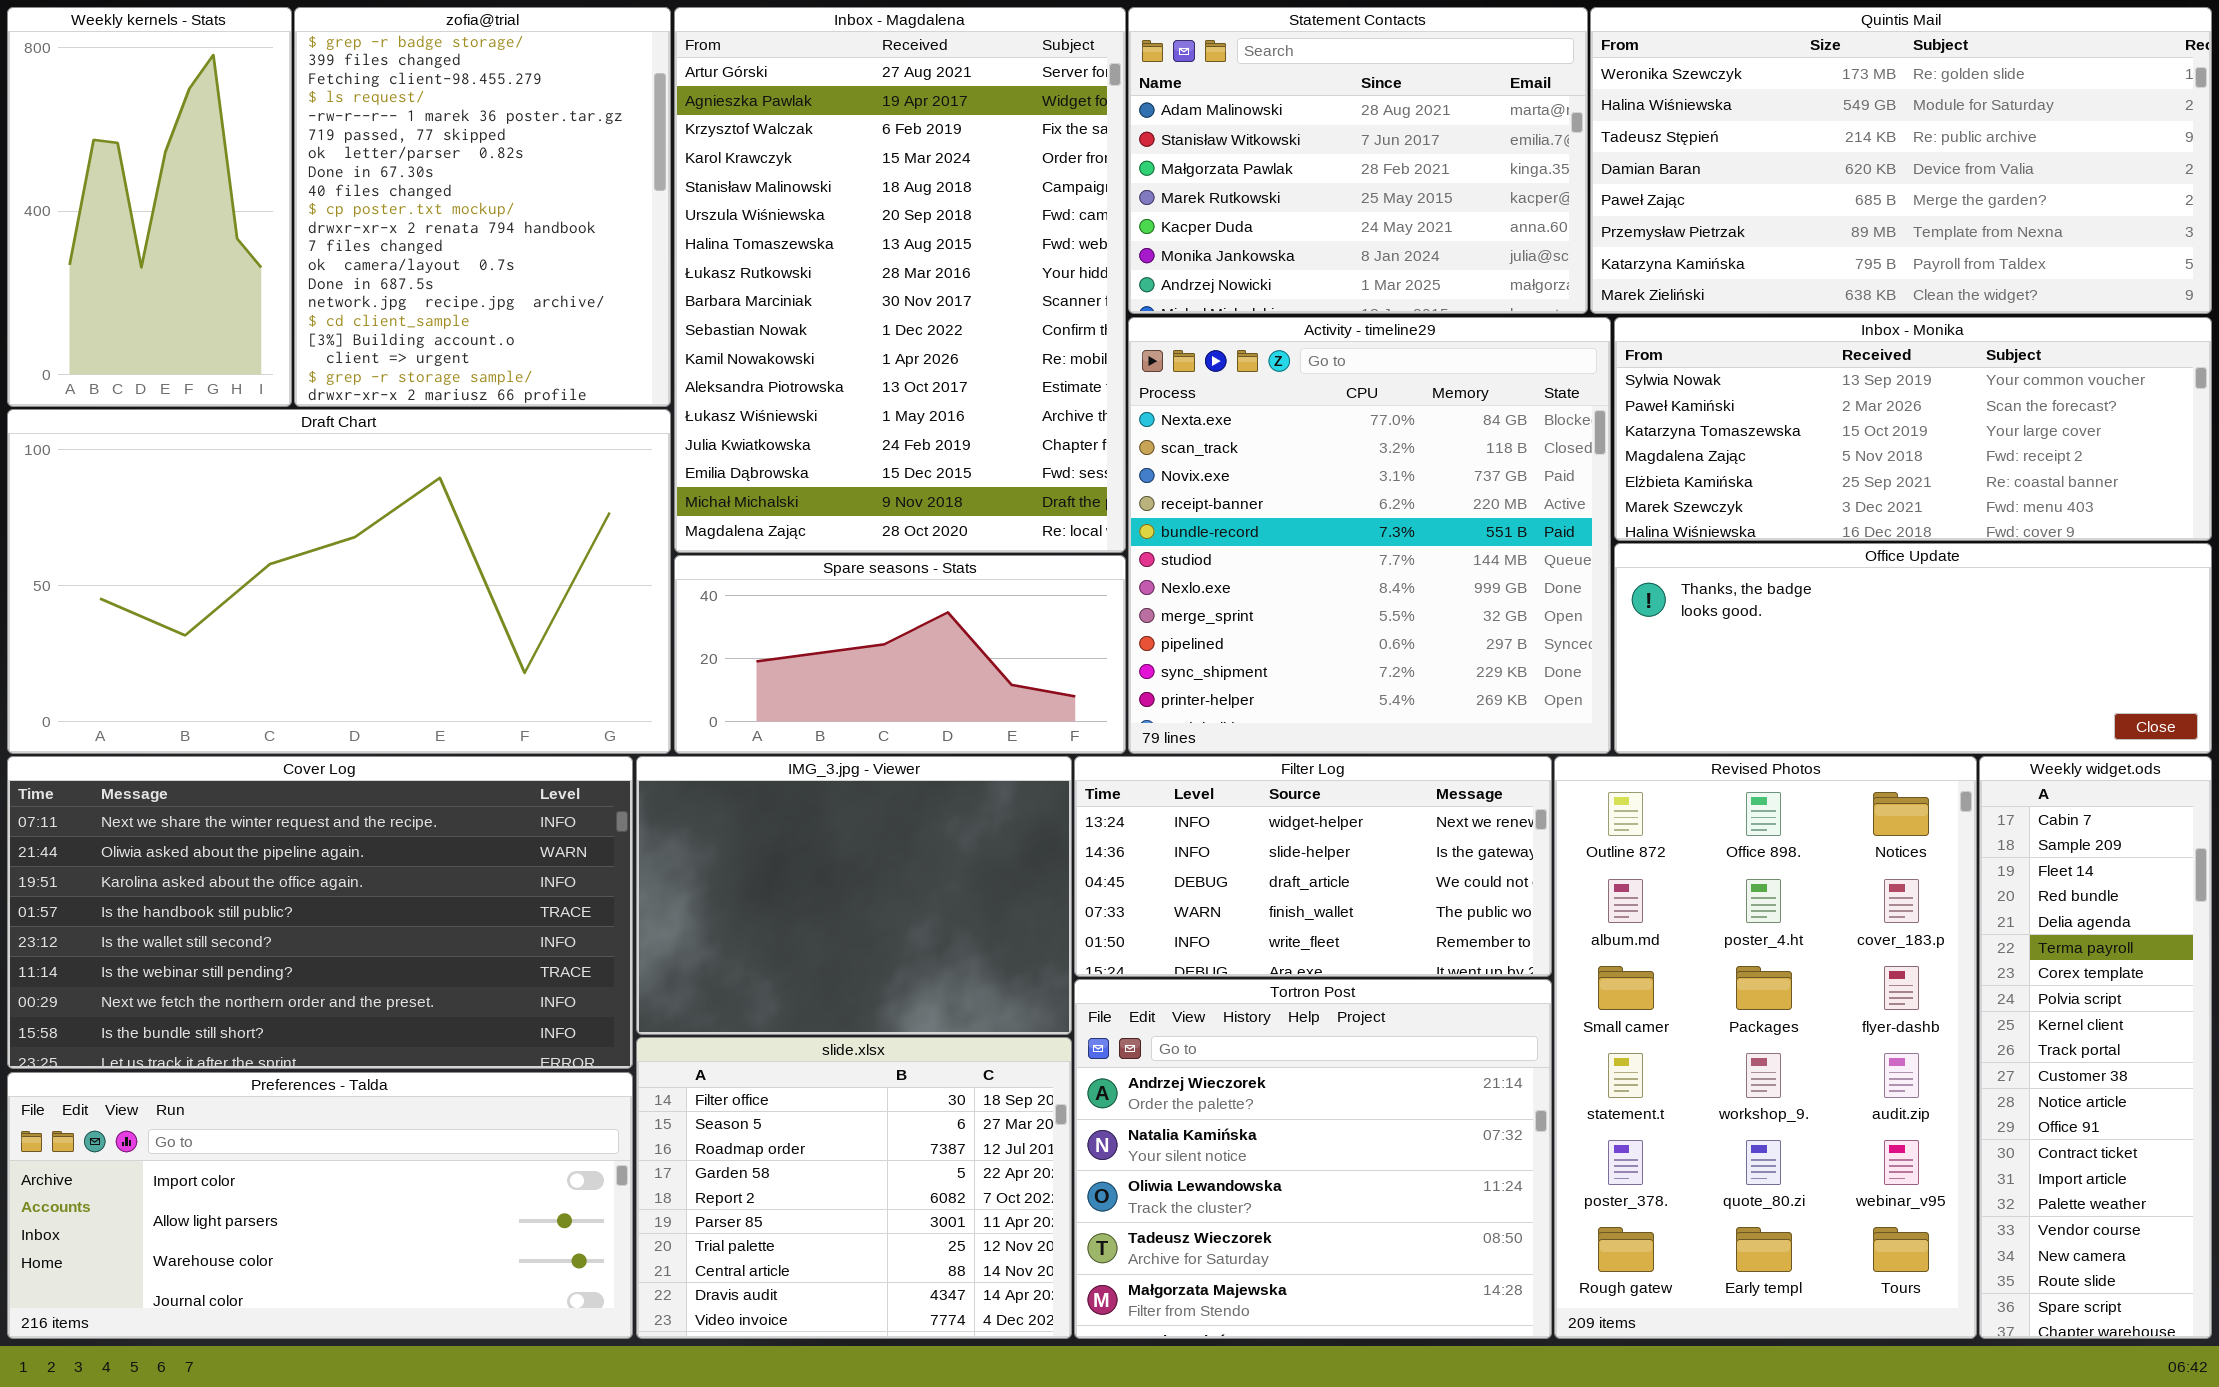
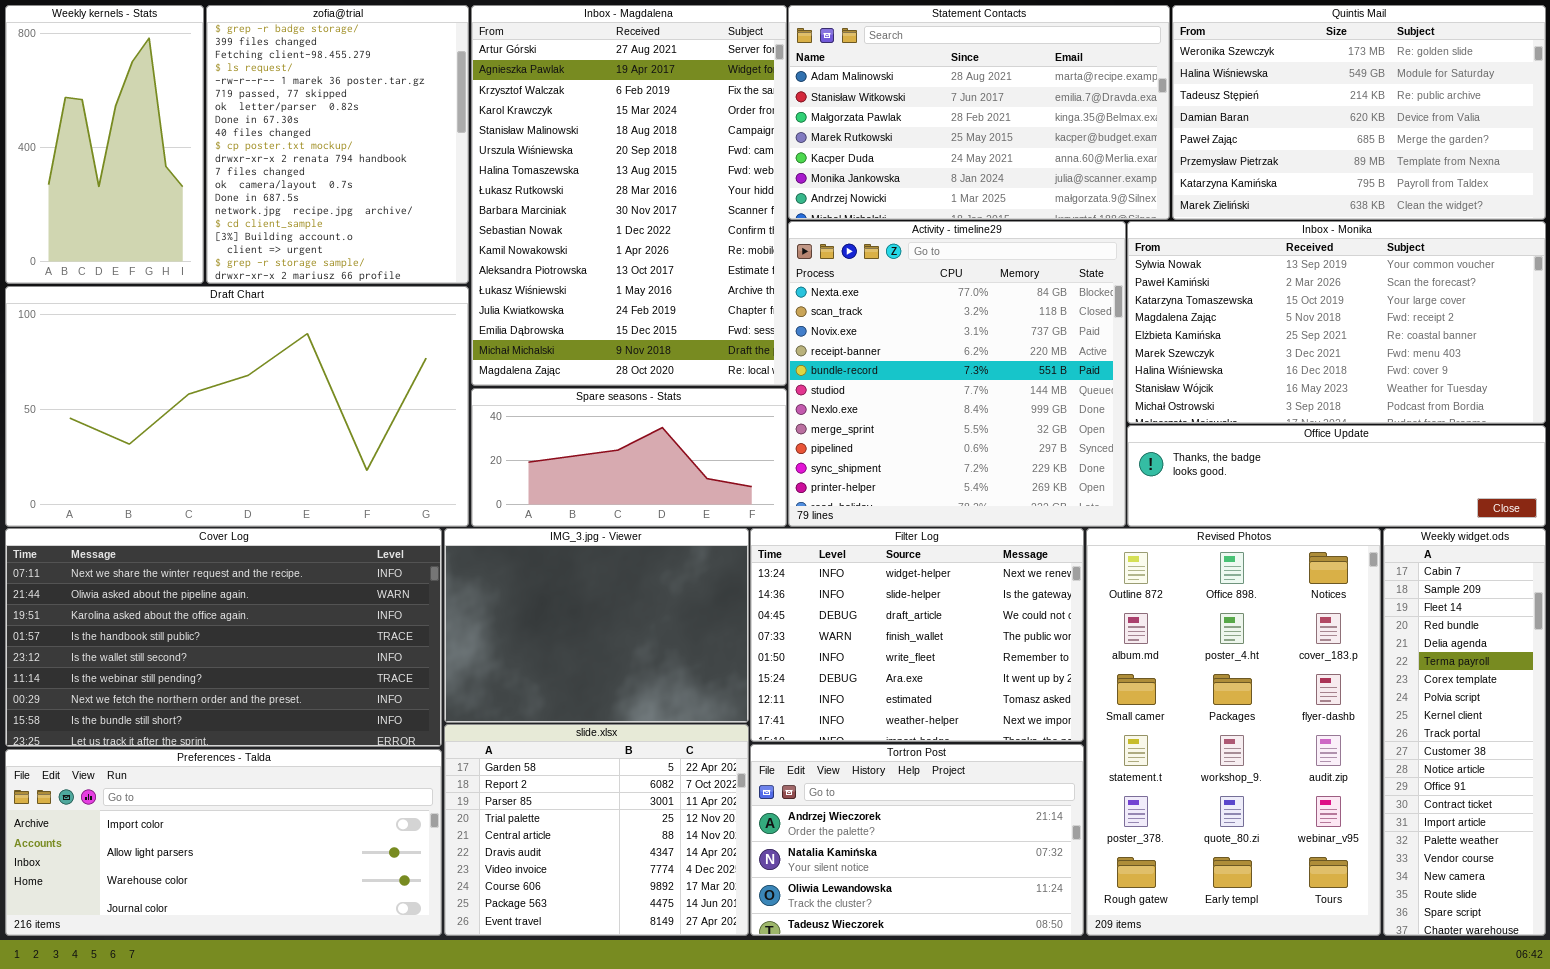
Statement Contacts: [1128,7,1588,314] -> [788,5,1170,220], resized
Quintis Mail: [1590,7,2212,314] -> [1172,5,1546,220], resized
Inbox - Monika: [1614,317,2212,541] -> [1127,221,1546,424], resized
Office Update: [1614,543,2212,754] -> [1127,425,1546,527], resized
Filter Log: [1074,756,1552,977] -> [750,528,1084,742], resized
Tortron Post: [1074,979,1552,1339] -> [750,744,1084,936], resized
slide.xlsx: [636,1037,1072,1339] -> [444,724,749,936], scrolled down 3 rows

